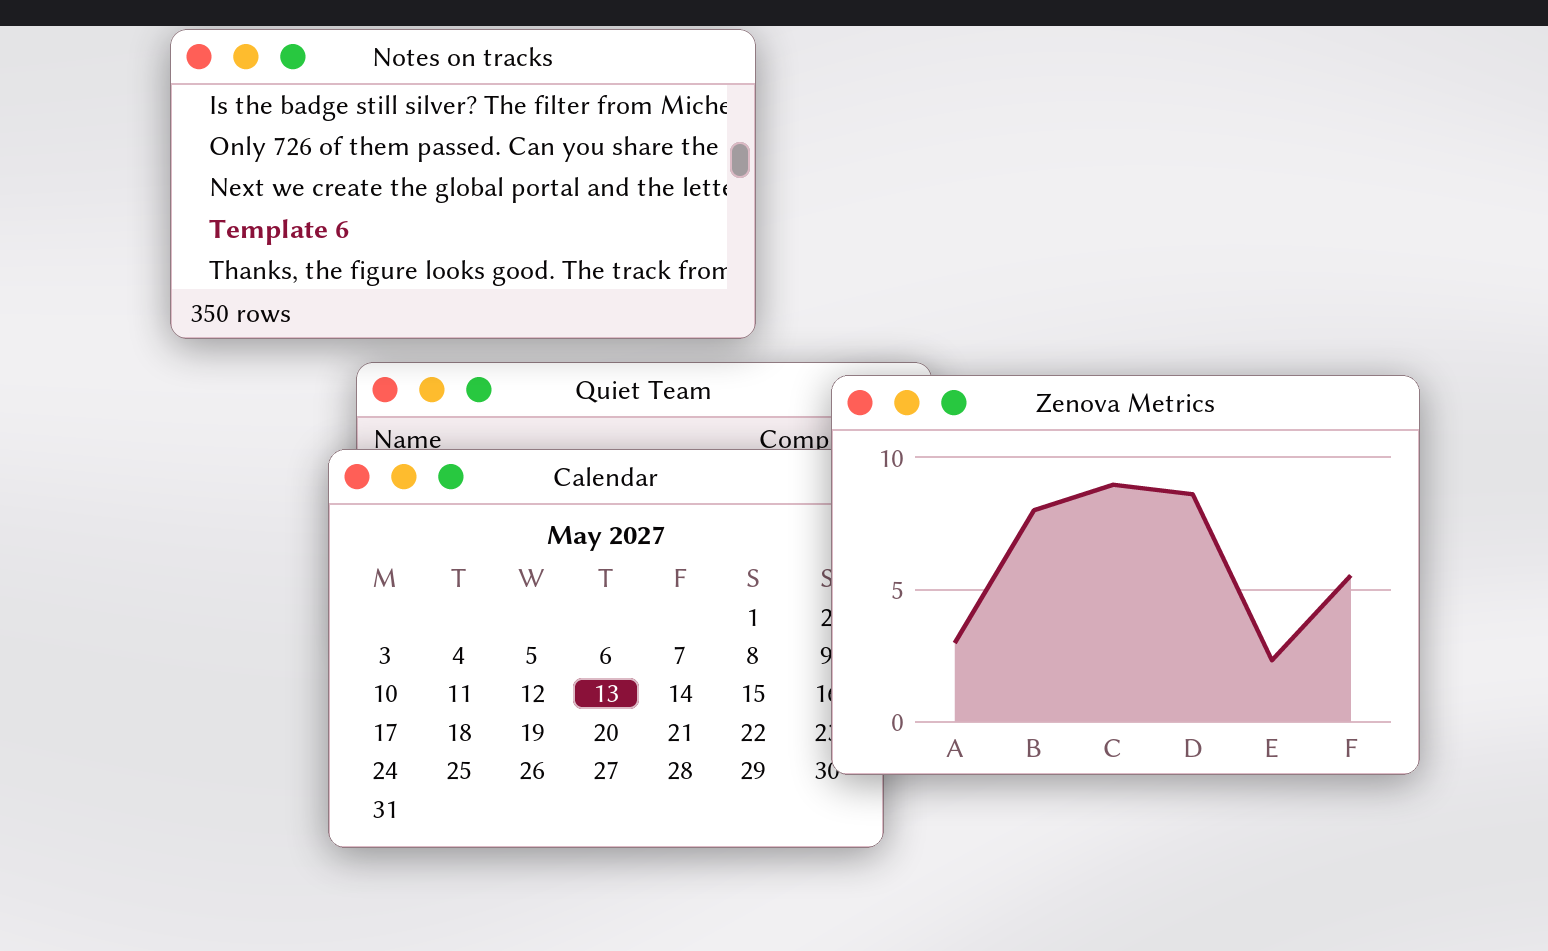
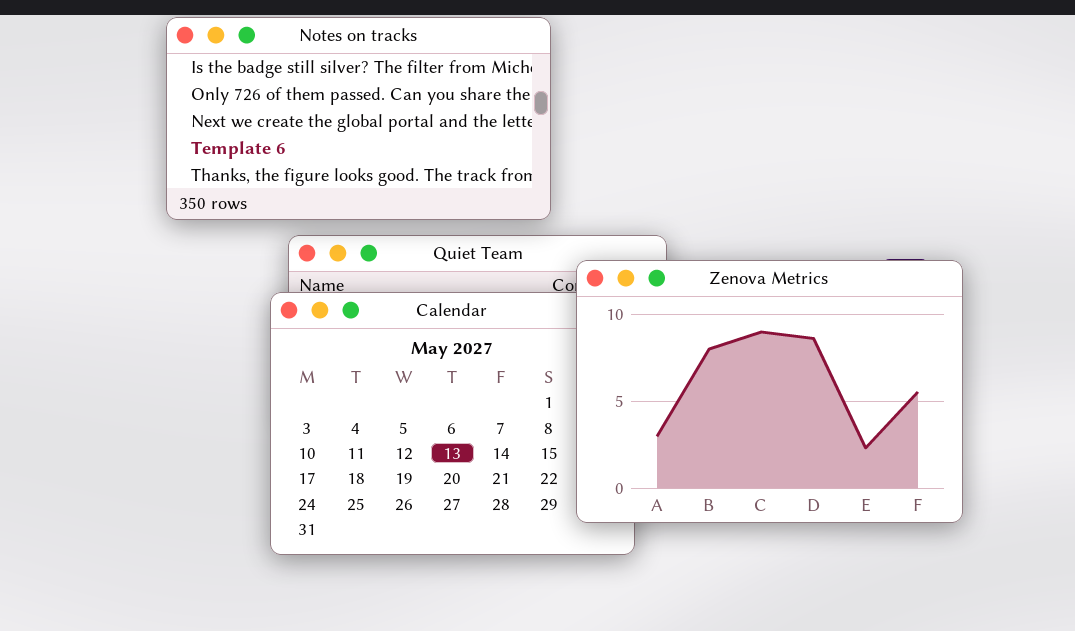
Zenova Metrics: [831,375,1420,775] -> [576,260,963,523], moved

